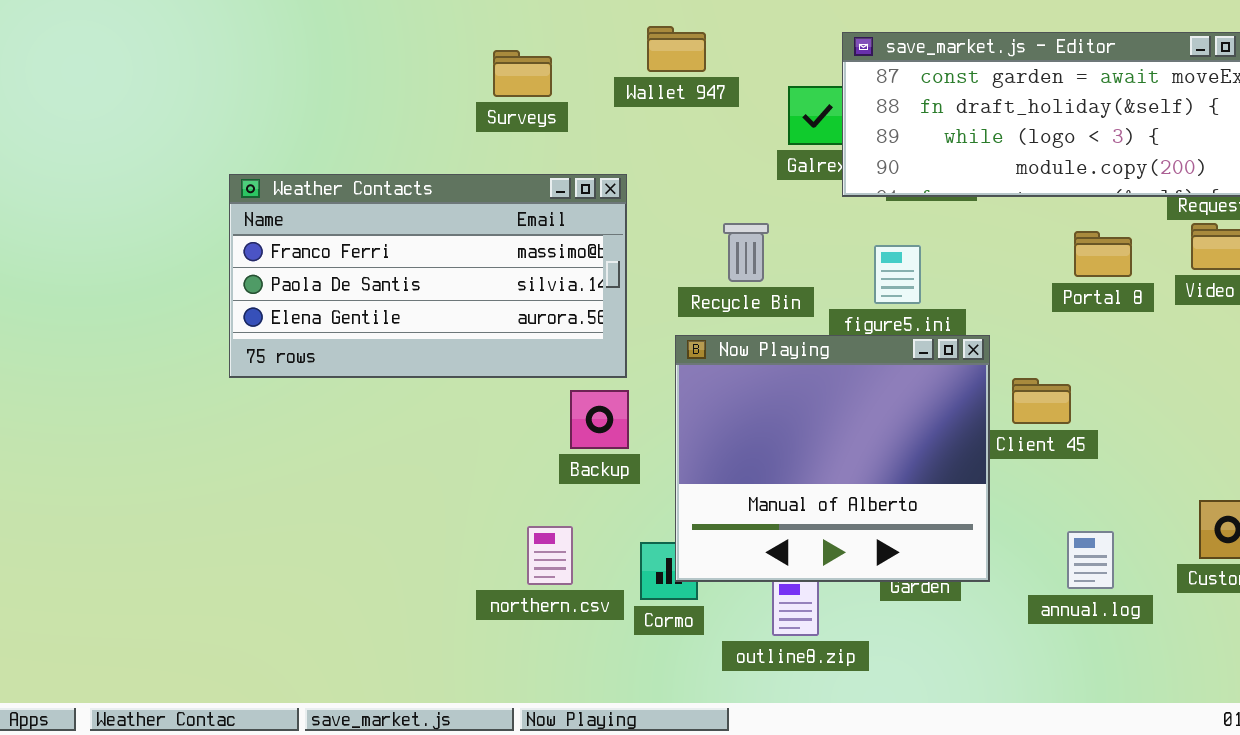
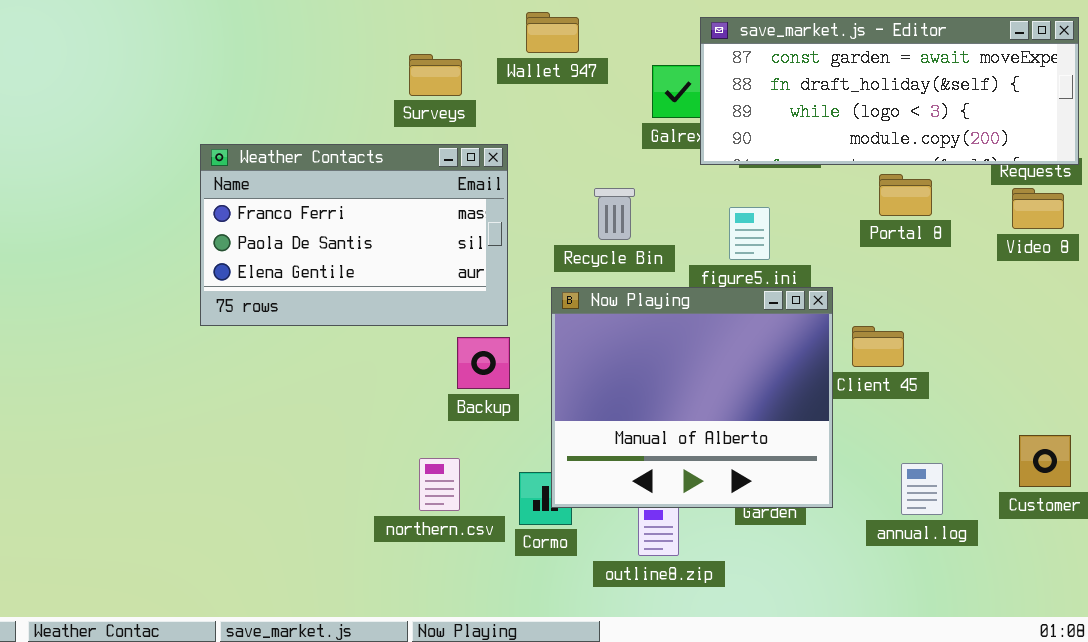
Surveys: [493,50,552,97] -> [409,54,462,96], moved
Weather Contacts: [229,174,627,378] -> [200,144,508,326], resized
Portal 8: [1074,231,1132,277] -> [879,174,932,216], moved

